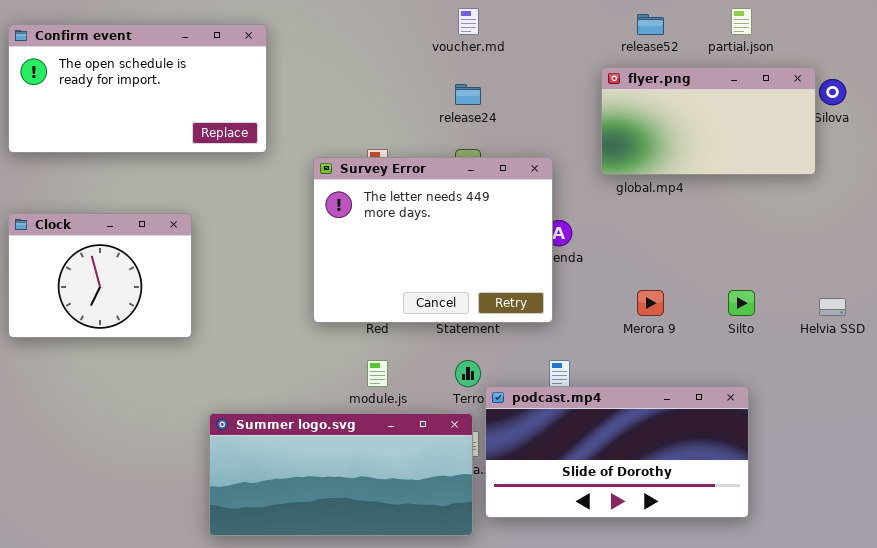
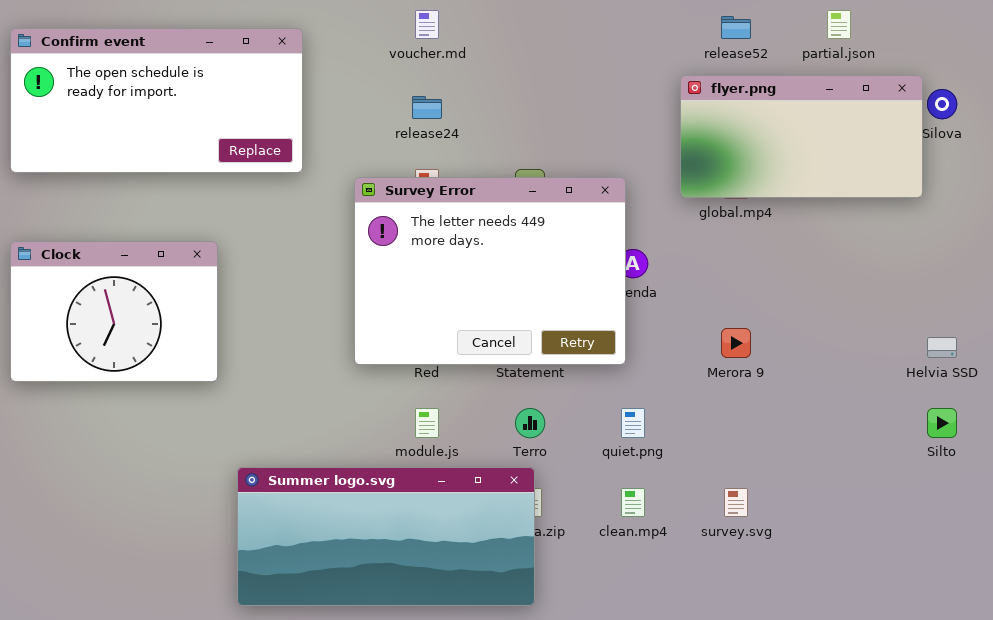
voucher.md: [458,8,479,35] -> [415,10,439,39], moved
release24: [455,84,481,105] -> [412,96,442,119], moved
Silto: [728,290,755,316] -> [927,408,957,438], moved
podcast.mp4: [485,386,749,518] -> none, closed

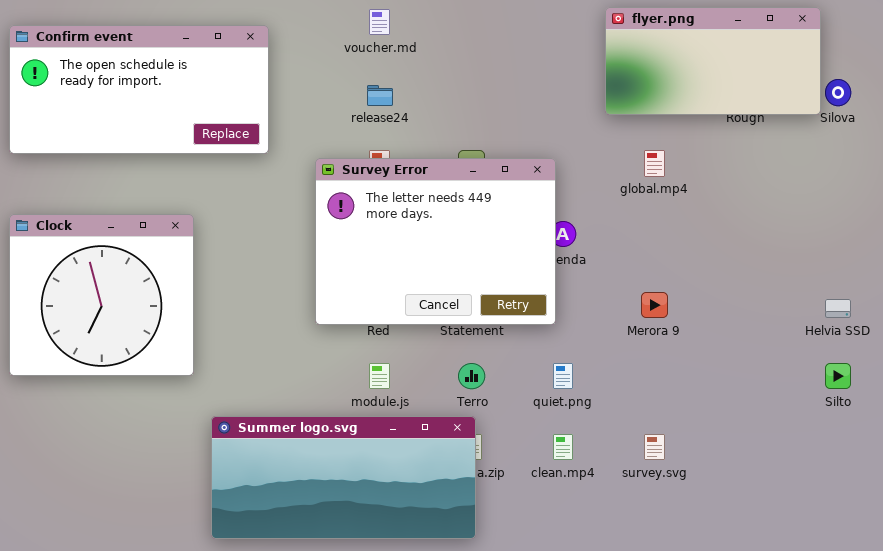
flyer.png: [680,75,923,198] -> [605,7,821,115], moved
Clock: [10,241,218,382] -> [9,214,194,376], resized

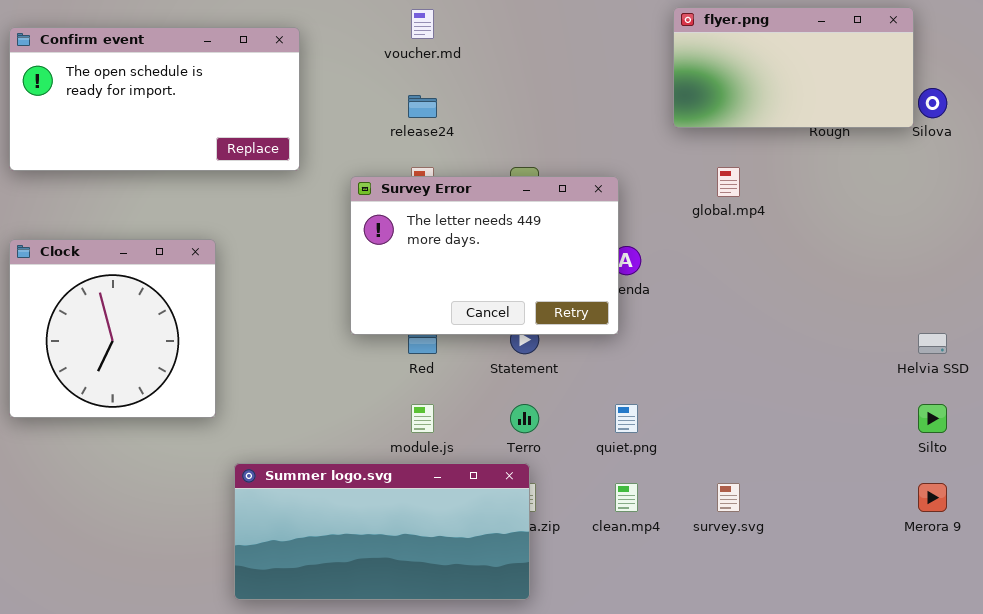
Survey Error: [315,158,556,325] -> [350,176,619,335], resized
Merora 9: [641,292,668,318] -> [918,483,947,512], moved

